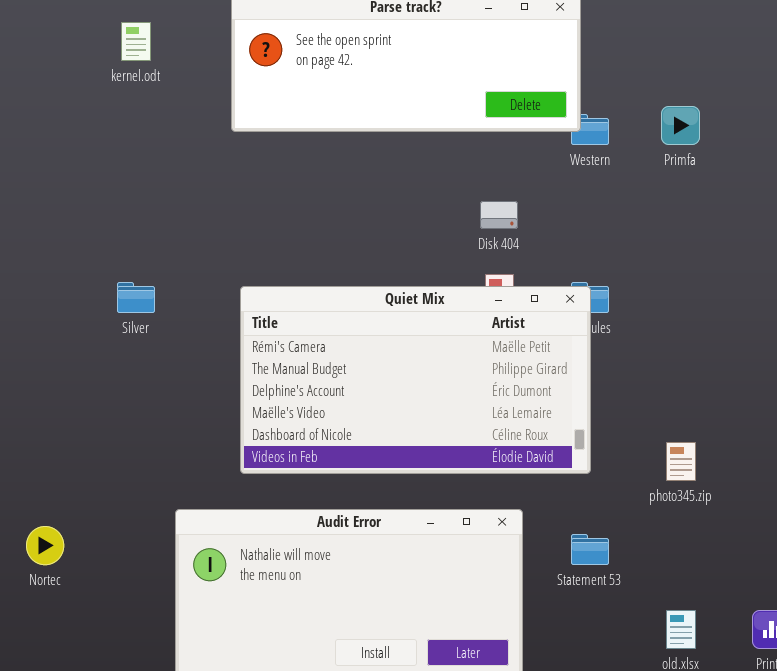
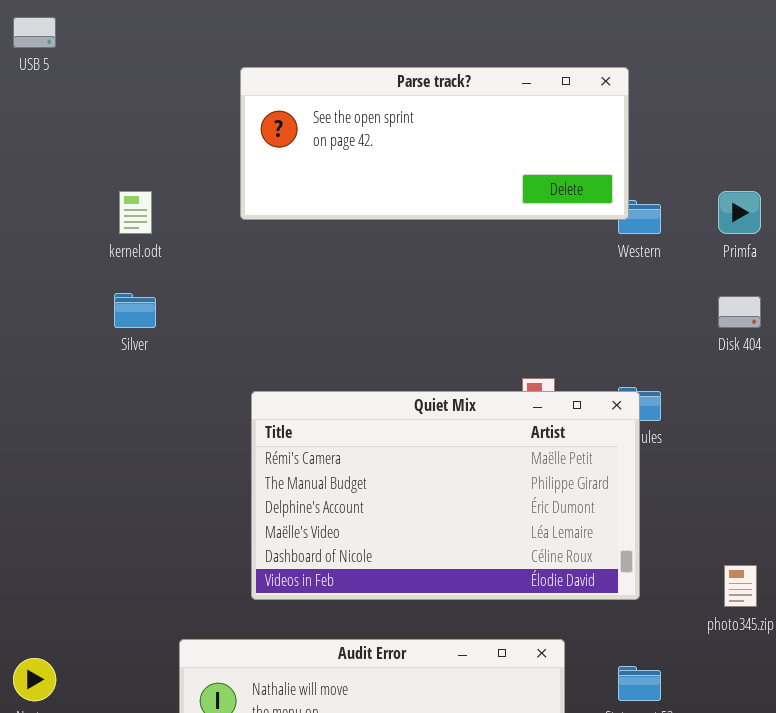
kernel.odt: [121,22,151,61] -> [119,191,152,234], moved
Disk 404: [480,201,518,229] -> [718,296,761,328], moved
Silver: [117,282,155,313] -> [114,293,156,328], moved

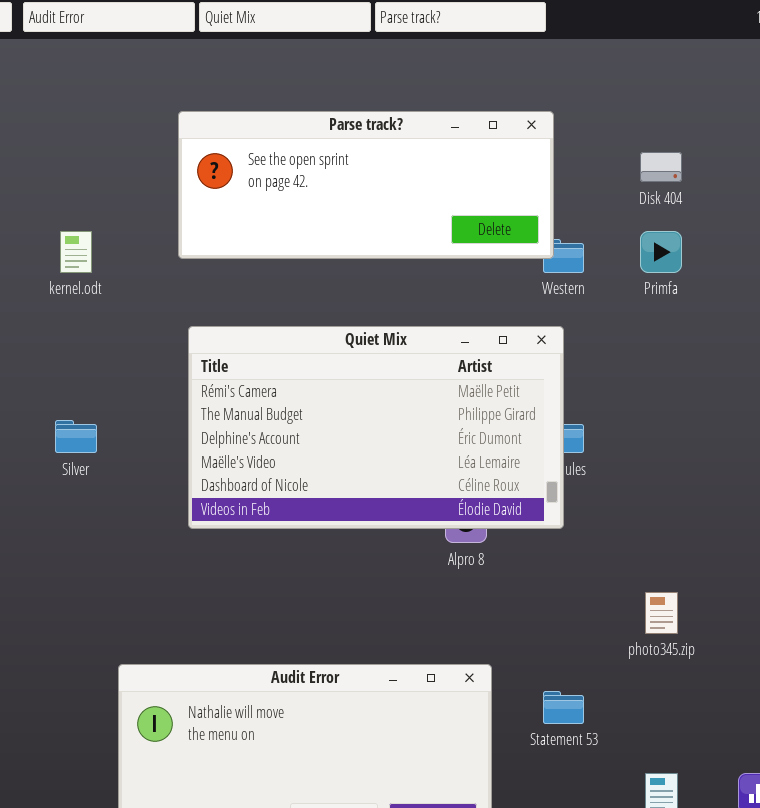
Silver: [114,293,156,328] -> [55,420,97,453], moved
Disk 404: [718,296,761,328] -> [640,152,682,182], moved
Quiet Mix: [251,391,640,600] -> [188,326,564,529], moved

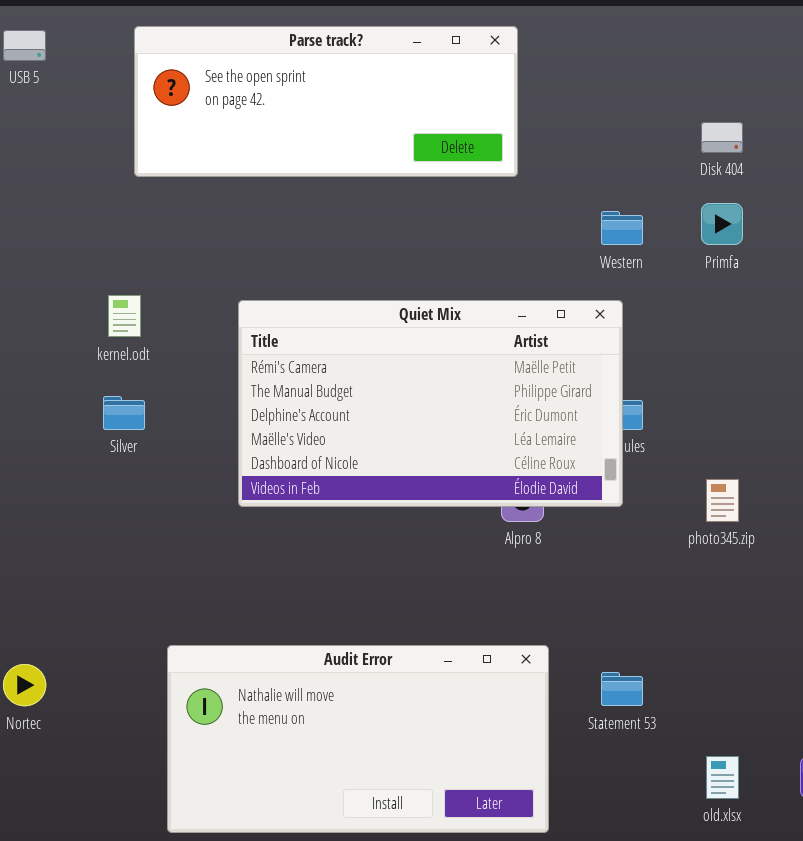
Parse track?: [178,111,554,259] -> [134,26,518,177], moved
kernel.odt: [60,231,92,273] -> [108,295,141,337], moved
photo345.zip: [645,592,678,634] -> [706,479,739,522], moved

